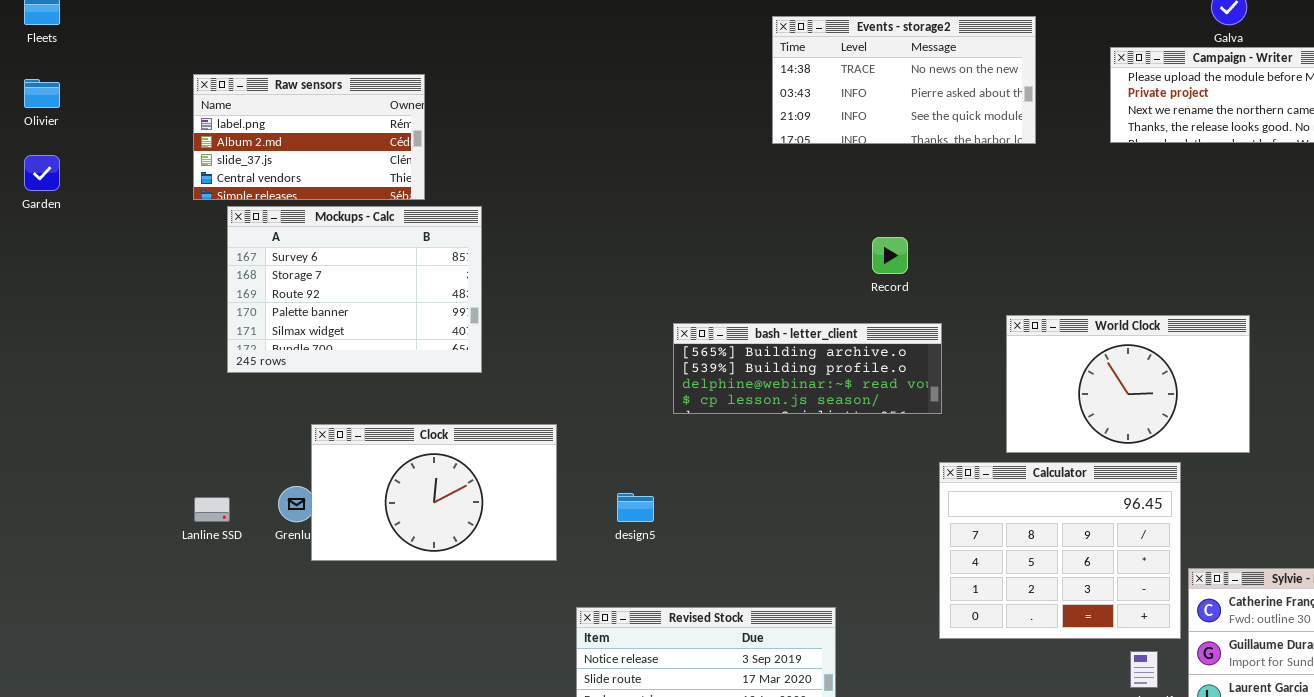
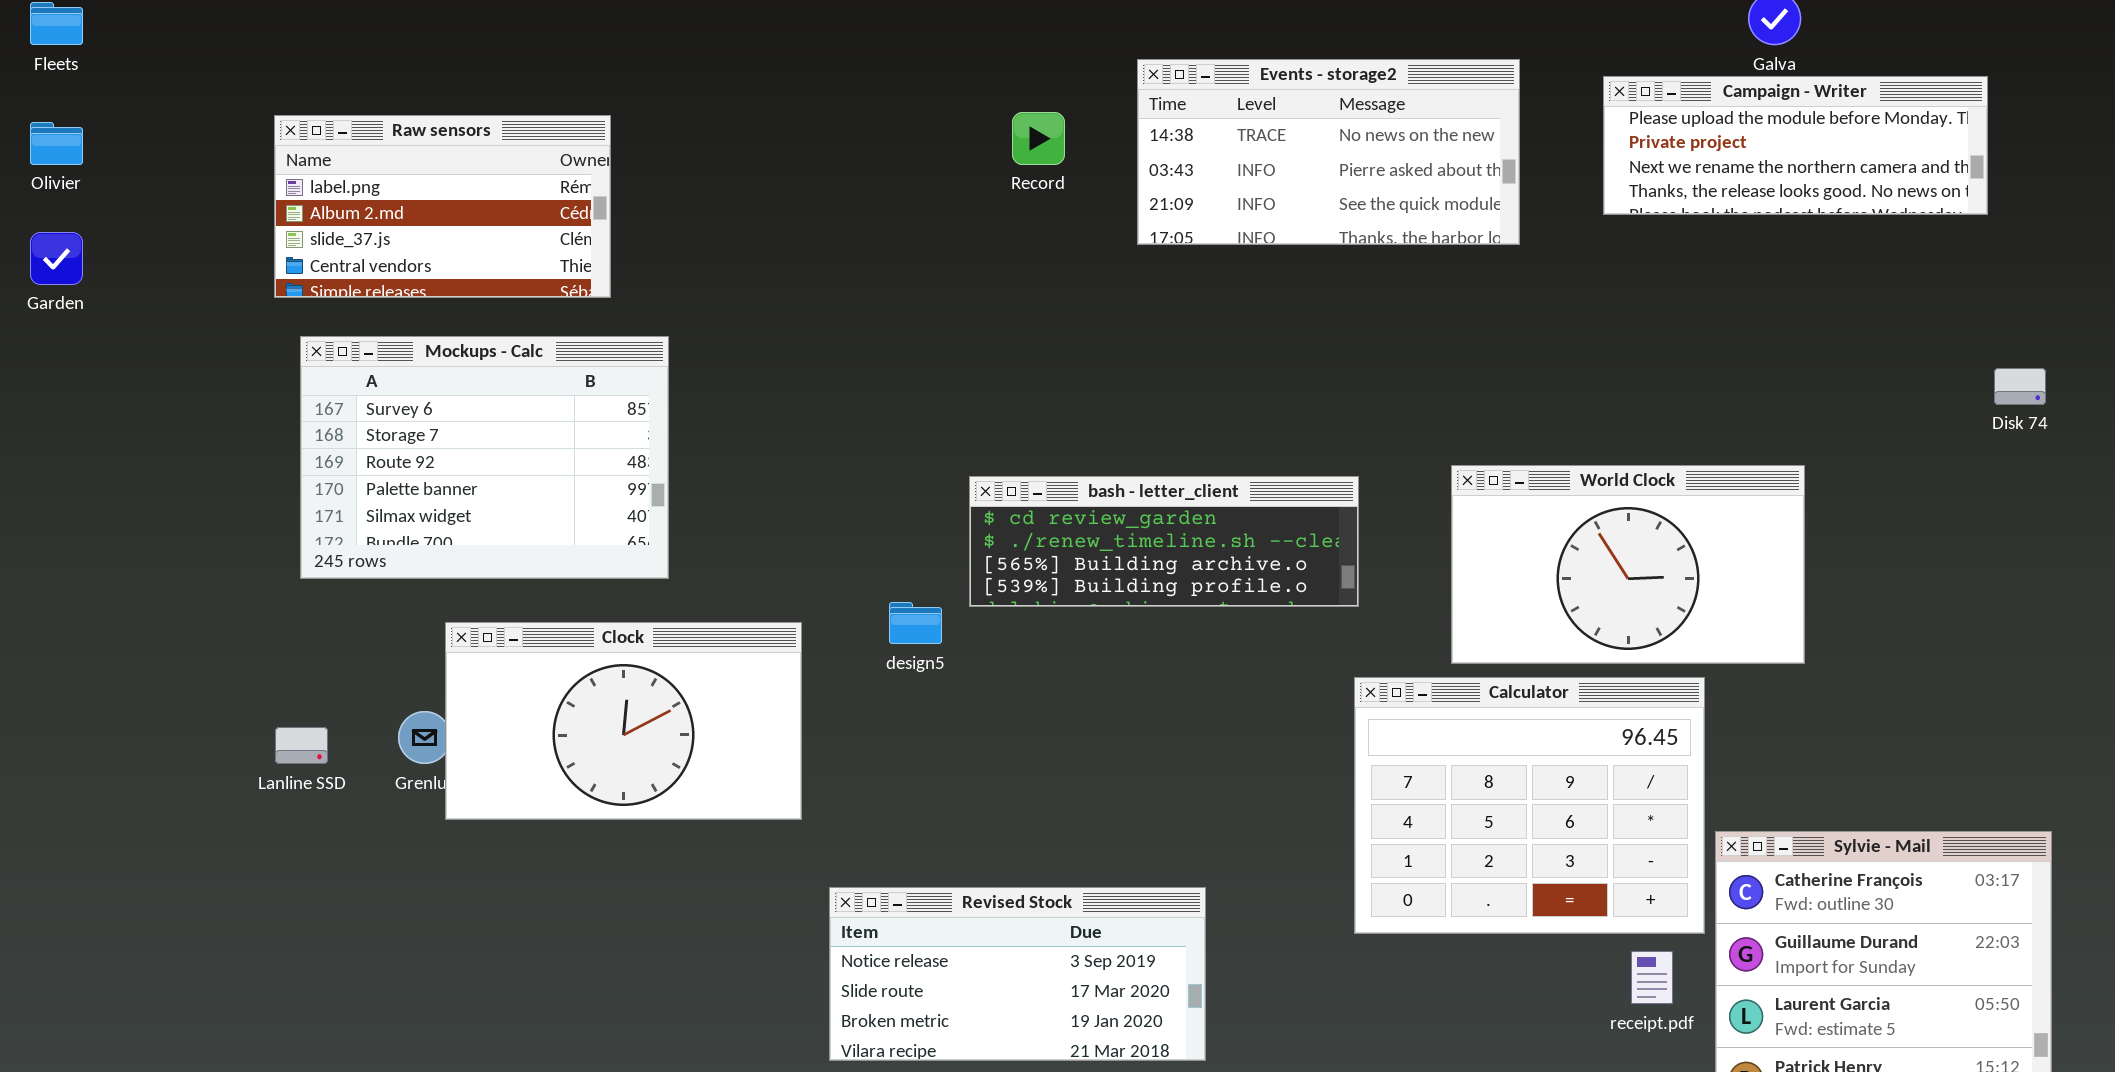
Events - storage2: [772,16,1036,144] -> [1137,59,1520,245], moved
Mockups - Calc: [227,206,482,373] -> [300,336,669,579], moved
Record: [872,237,908,274] -> [1012,112,1065,165], moved
bash - letter_client: [673,323,942,414] -> [969,476,1359,607], scrolled up 2 rows
design5: [617,493,654,522] -> [889,602,942,644], moved

